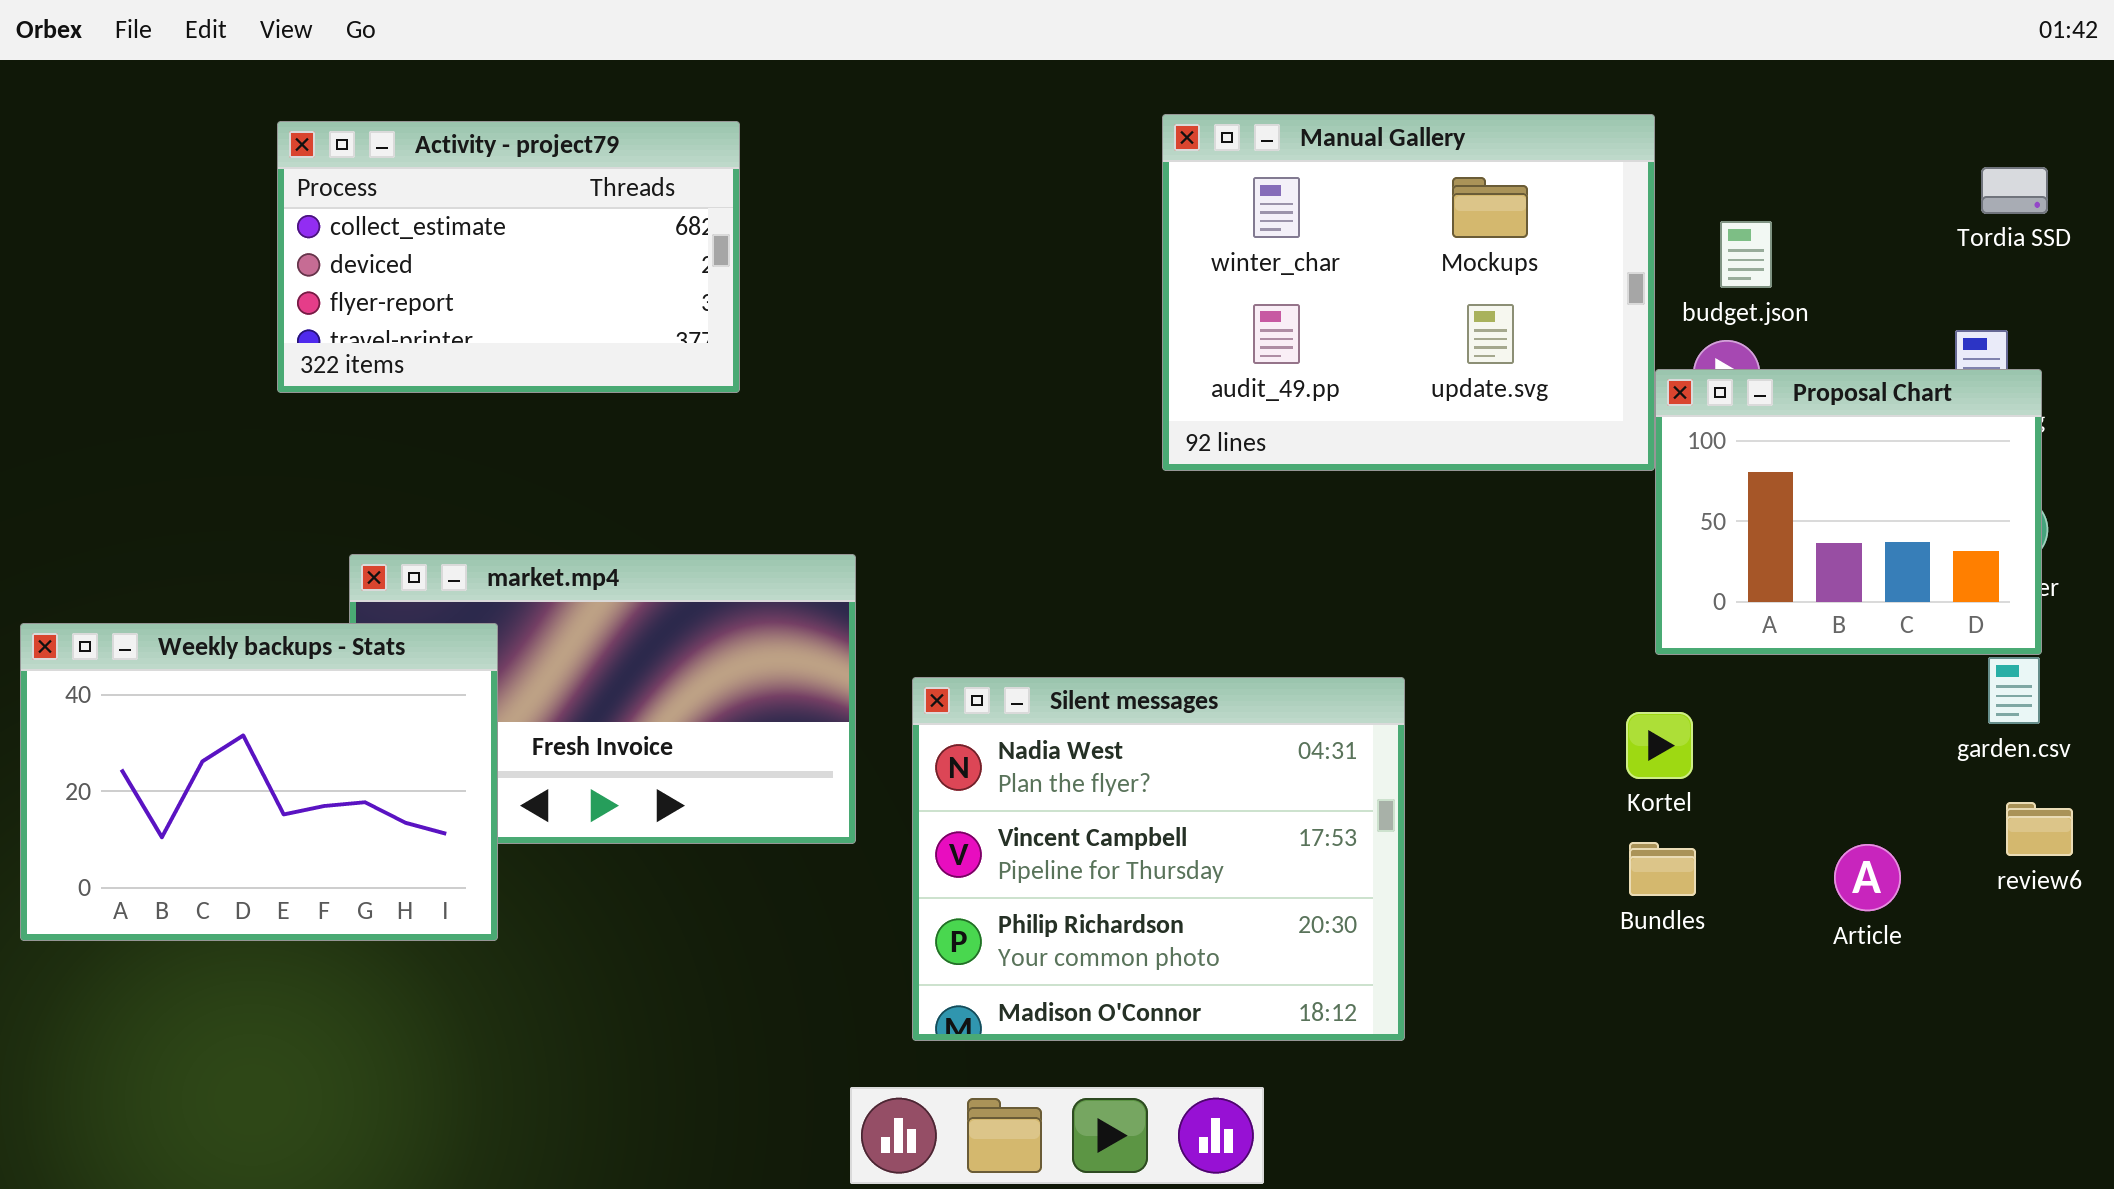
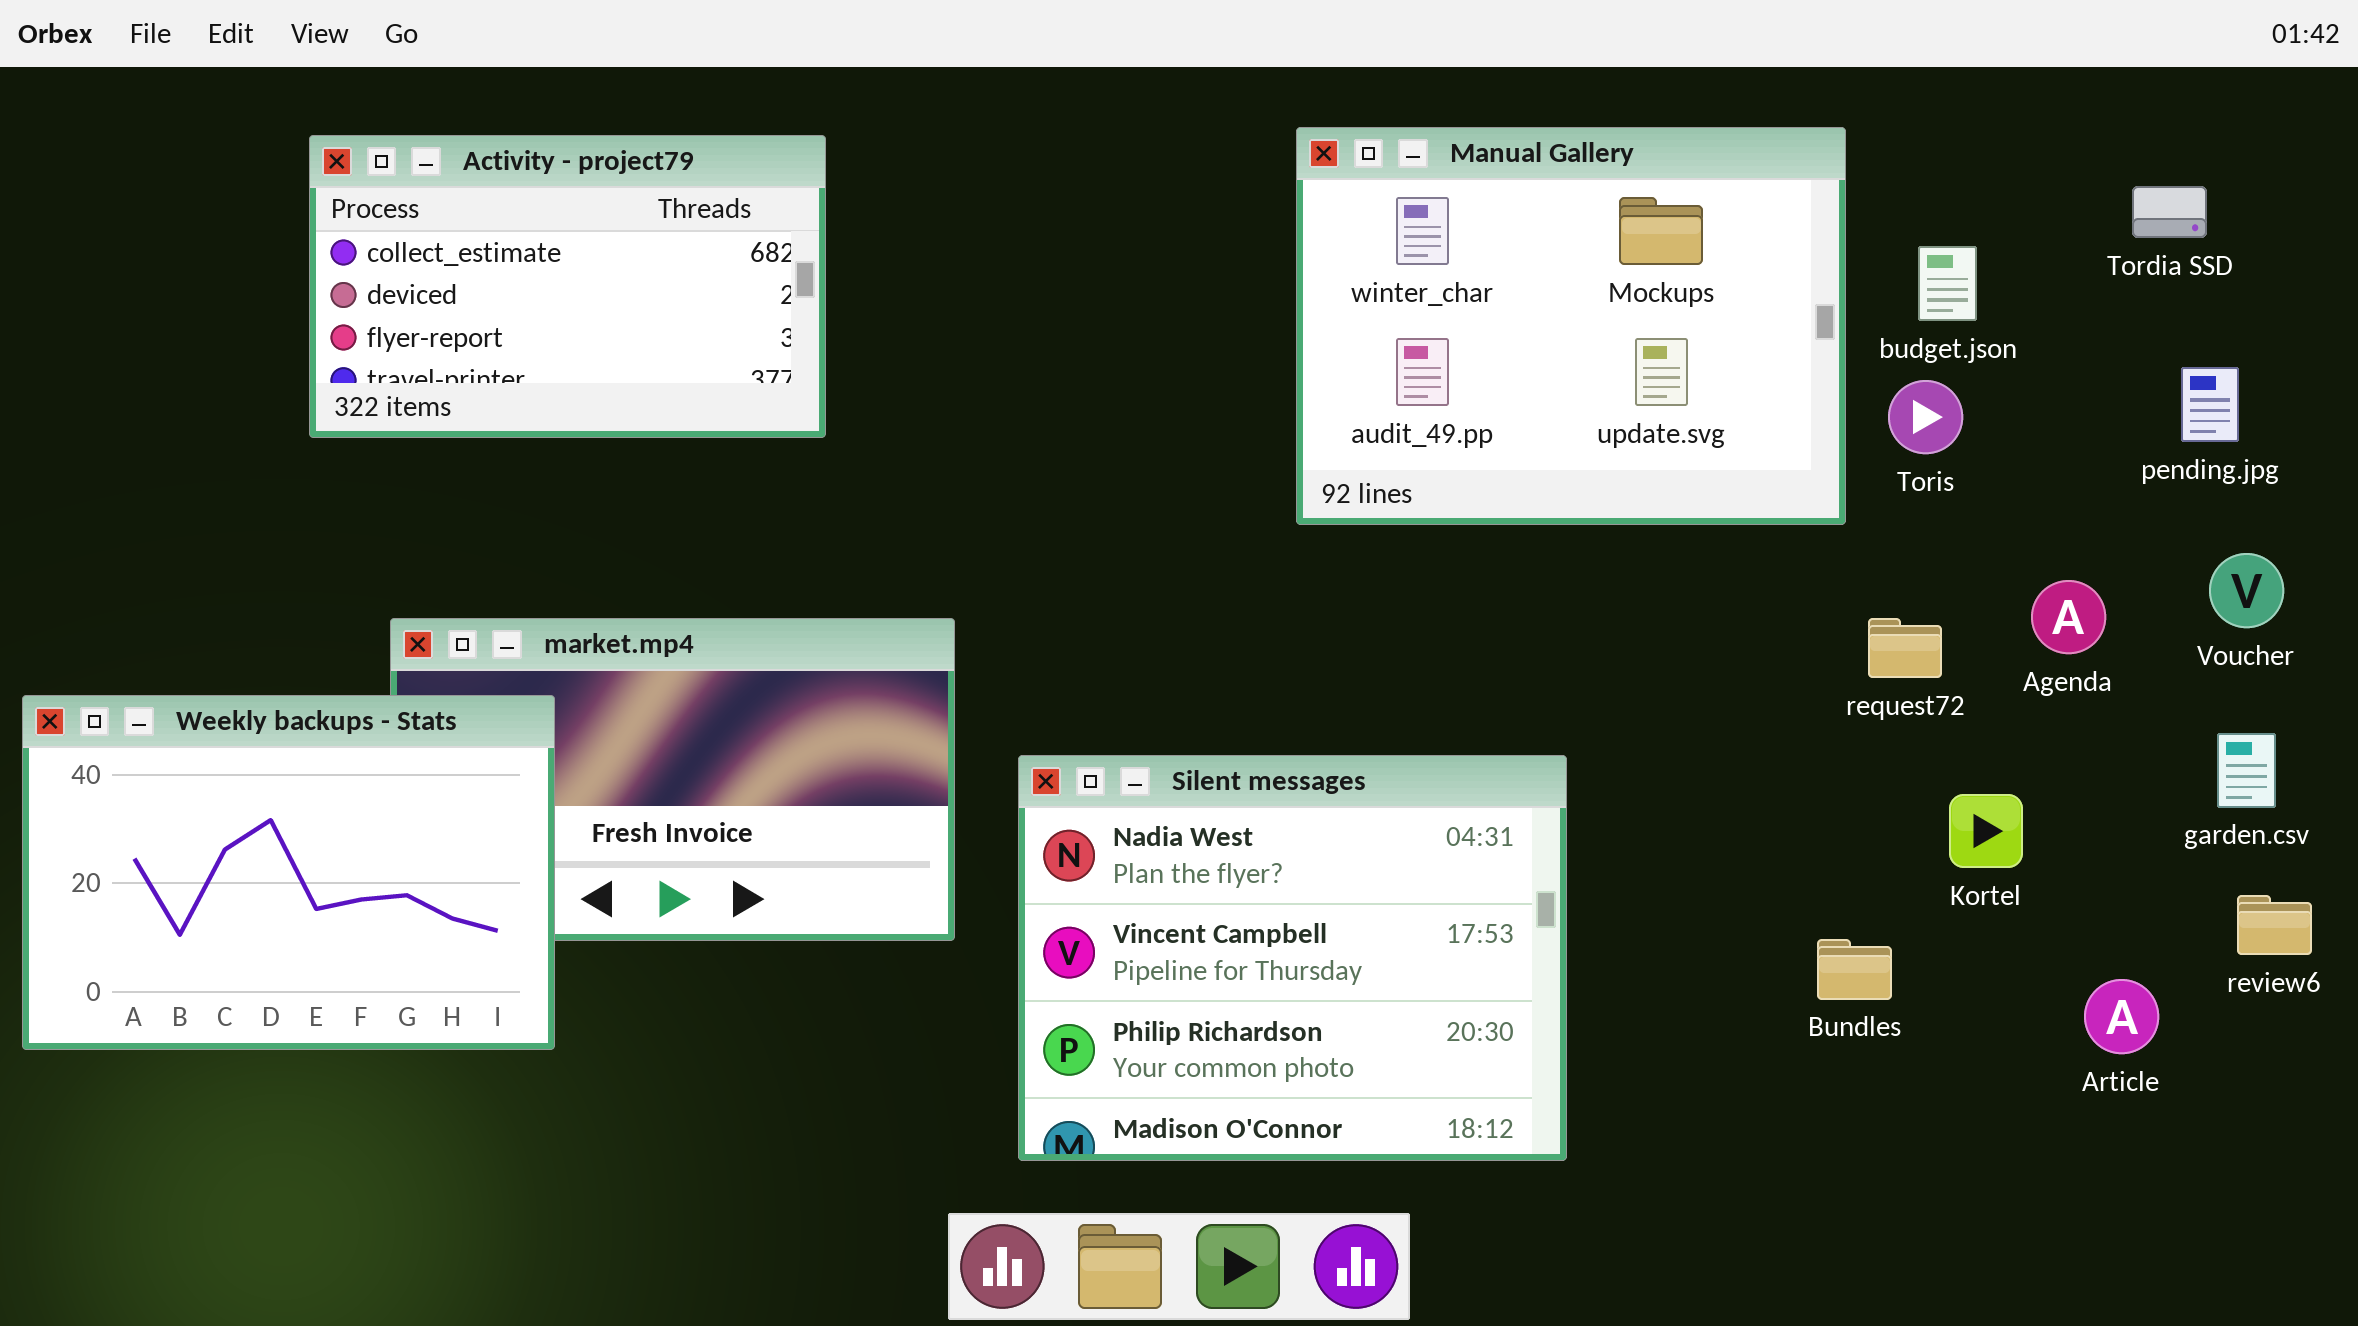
Tordia SSD: [1981,167,2048,214] -> [2132,186,2207,238], moved
Proposal Chart: [1655,369,2042,655] -> none, closed
Kortel: [1626,712,1693,779] -> [1949,794,2023,868], moved
Article: [1834,844,1901,911] -> [2084,979,2159,1054], moved

